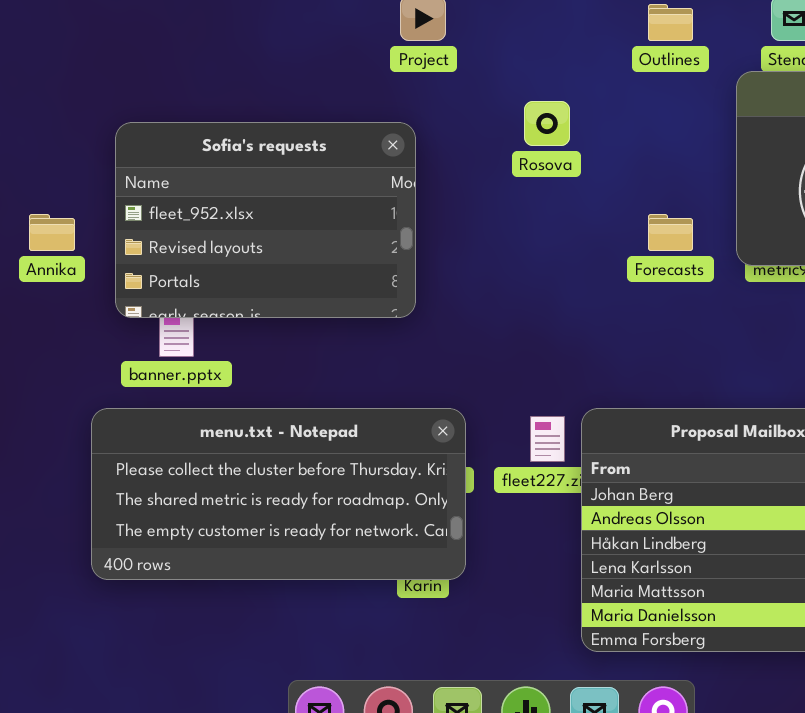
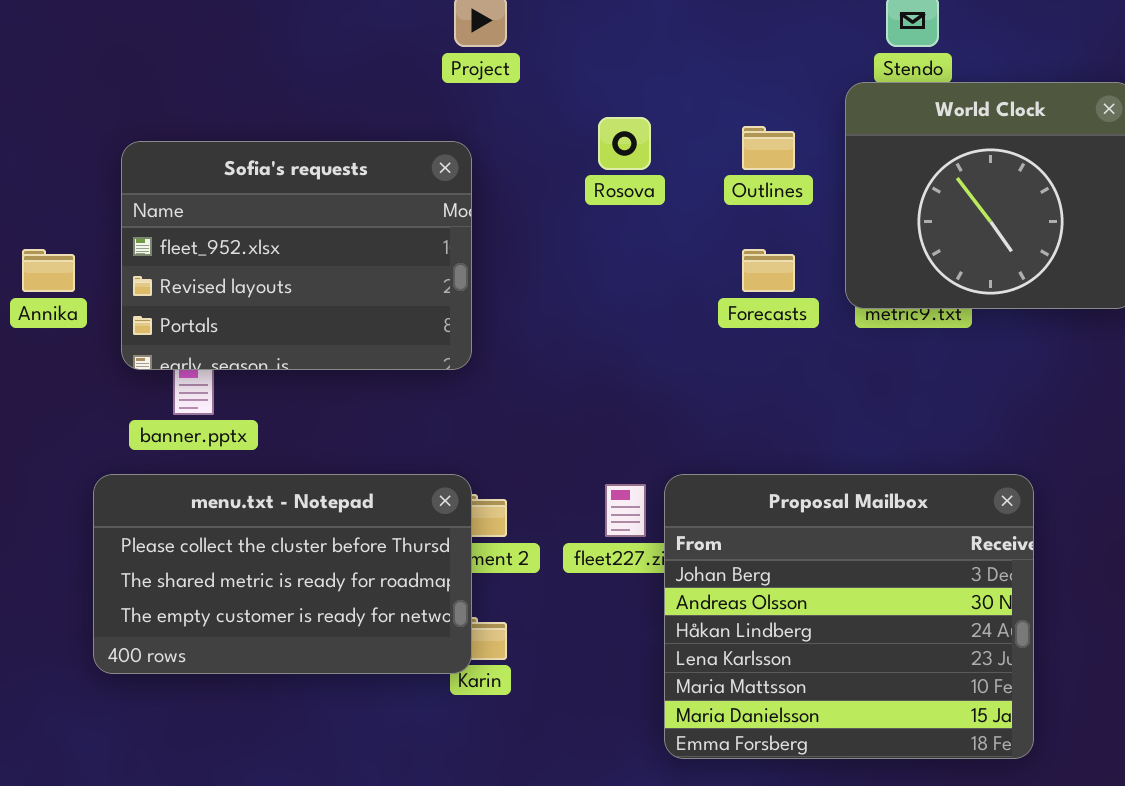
Outlines: [648,4,693,41] -> [742,126,795,170], moved
menu.txt - Notepad: [91,408,466,580] -> [93,474,472,674], resized

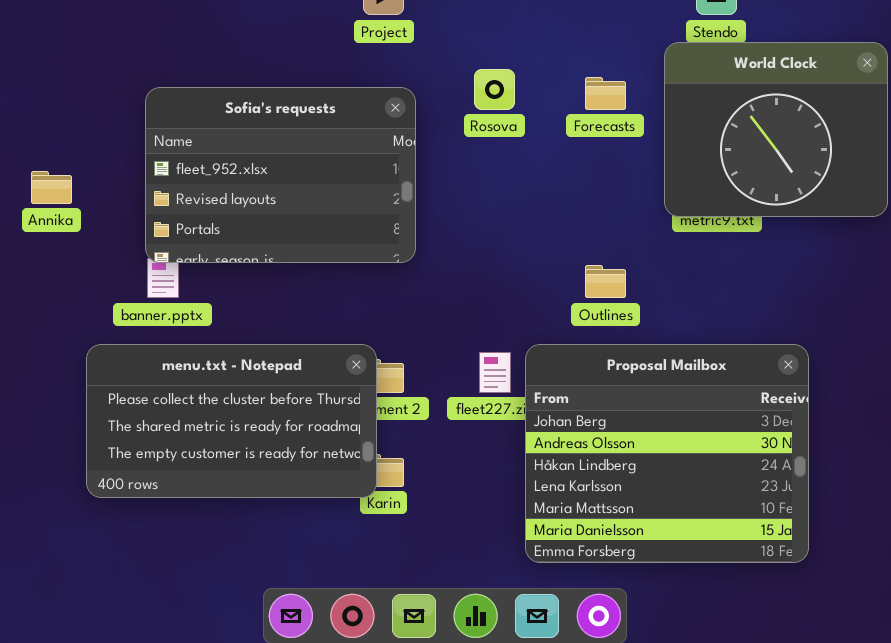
Outlines: [742,126,795,170] -> [585,265,626,298], moved
Sofia's requests: [121,141,472,370] -> [145,87,416,263], moved
Forecasts: [742,249,795,292] -> [585,77,626,110], moved

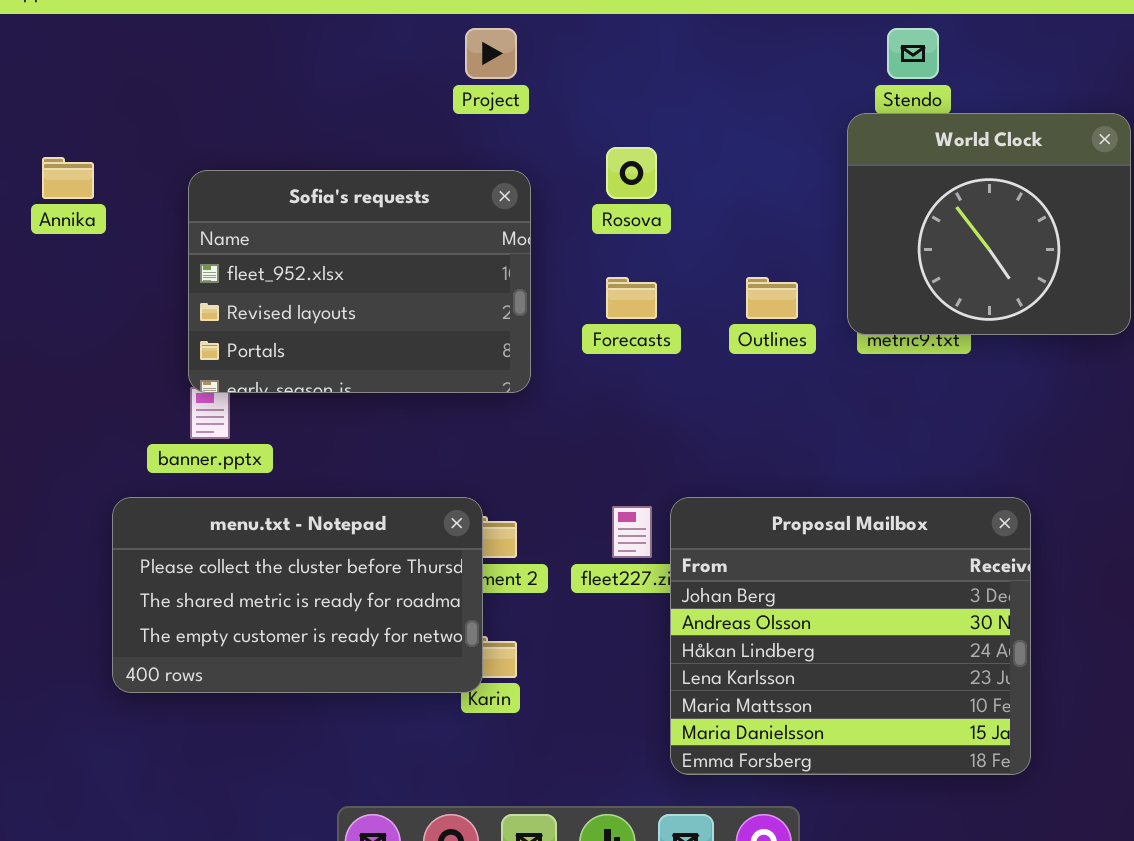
Forecasts: [585,77,626,110] -> [606,277,657,319], moved
Annika: [31,171,72,204] -> [42,157,94,199], moved
Outlines: [585,265,626,298] -> [746,277,798,319], moved

